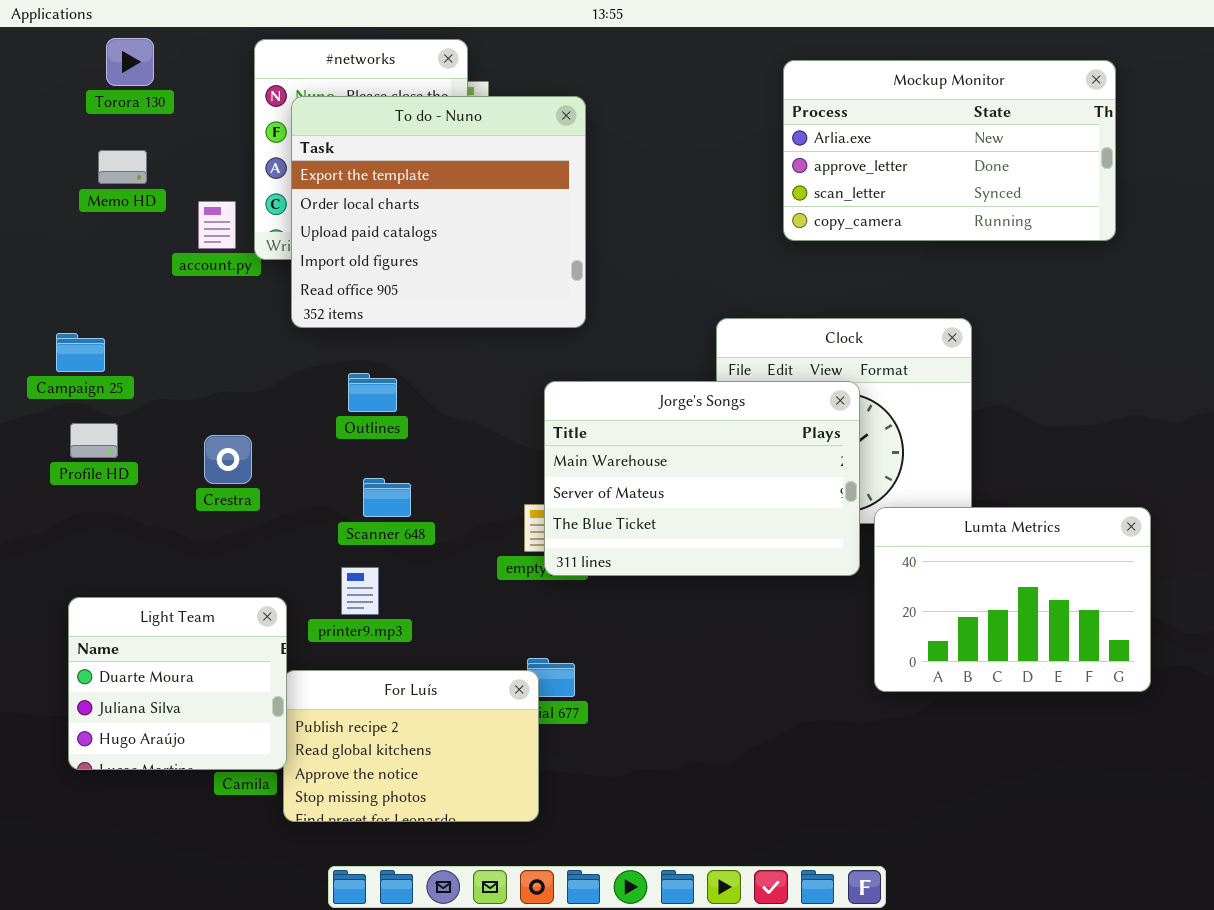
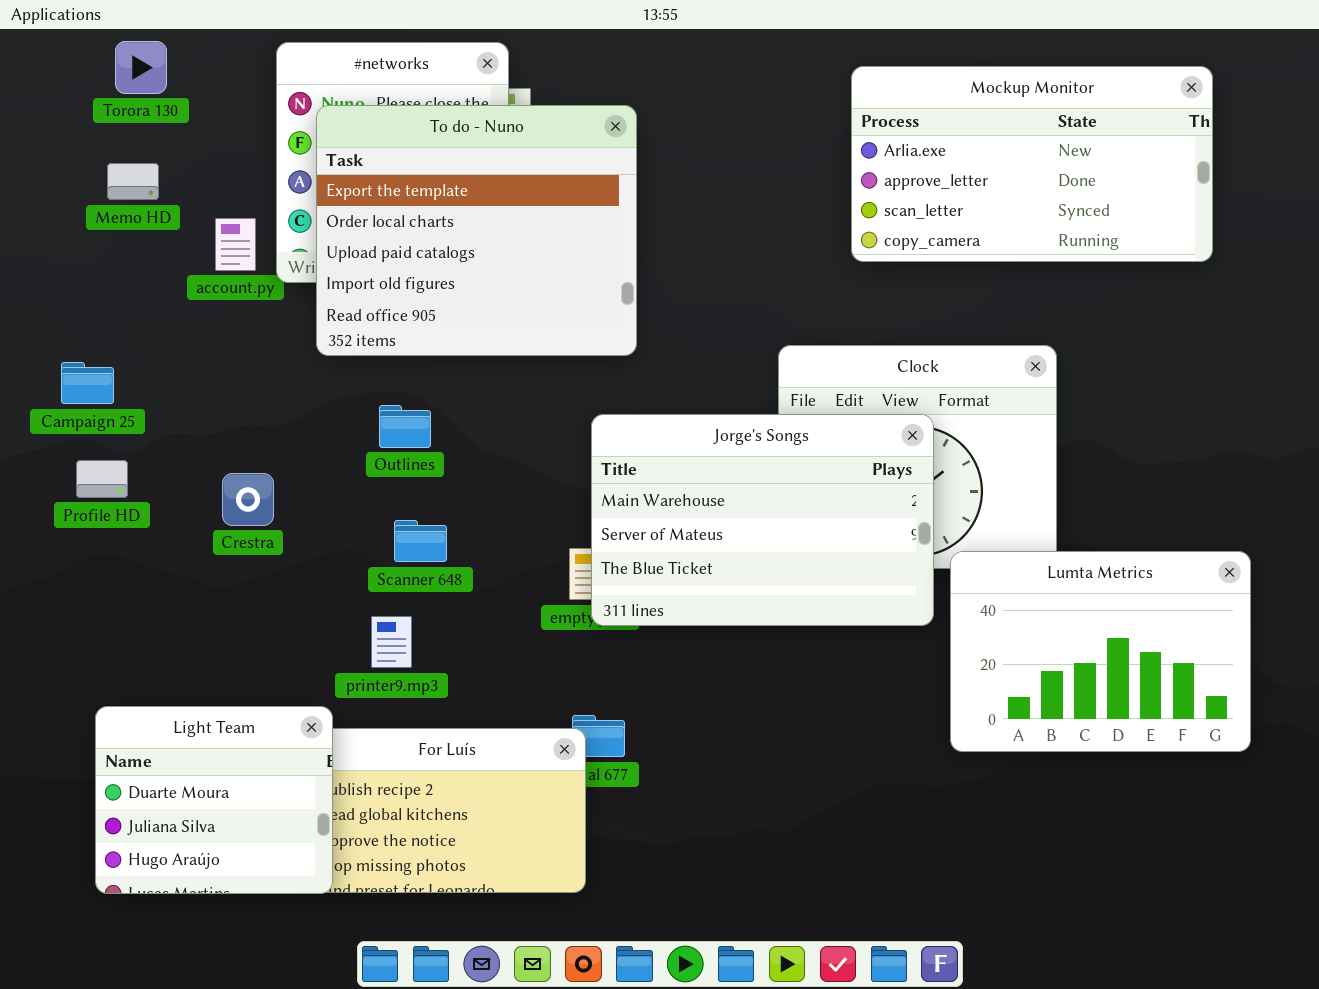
Light Team: [68,597,287,770] -> [95,706,333,894], moved

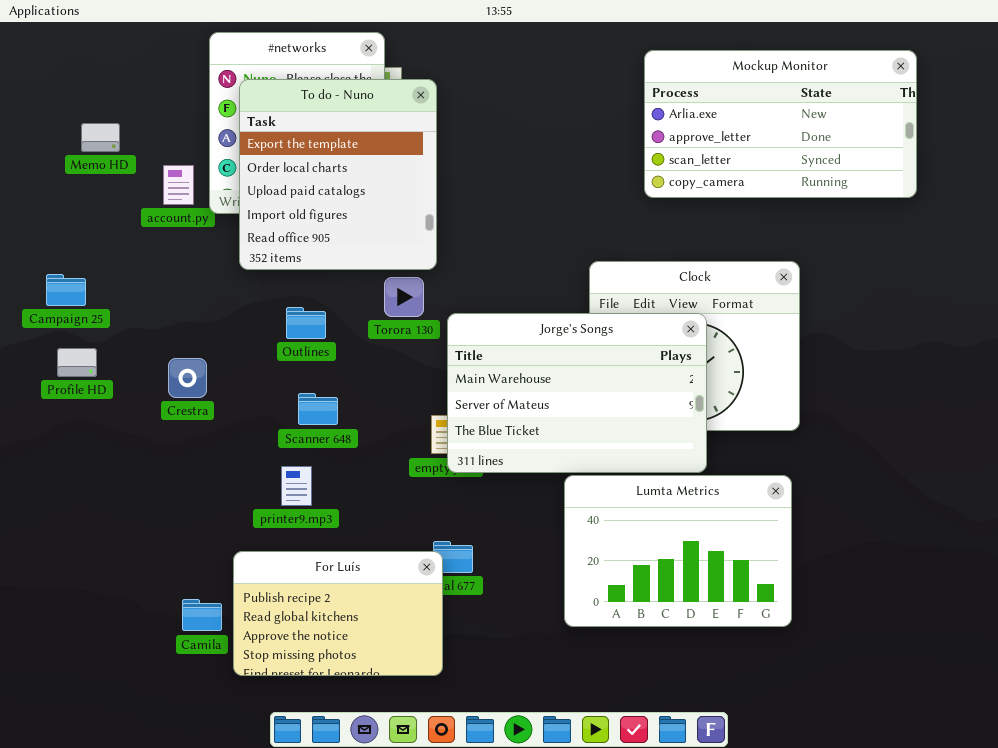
Torora 130: [115,41,167,94] -> [384,277,424,317], moved
To do - Nuno: [316,105,637,356] -> [239,79,437,270], resized
Lumta Metrics: [950,551,1251,752] -> [564,475,792,627], moved
Light Team: [95,706,333,894] -> none, closed

